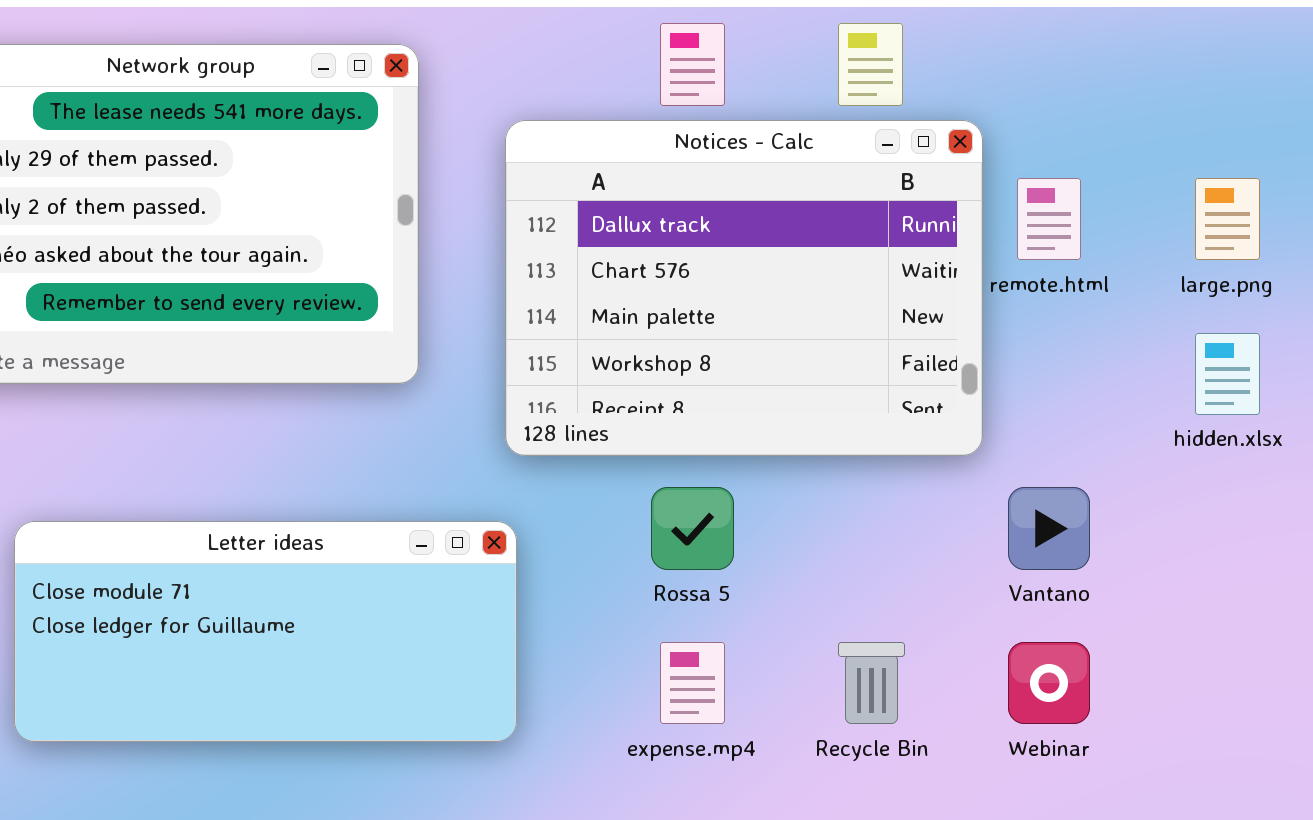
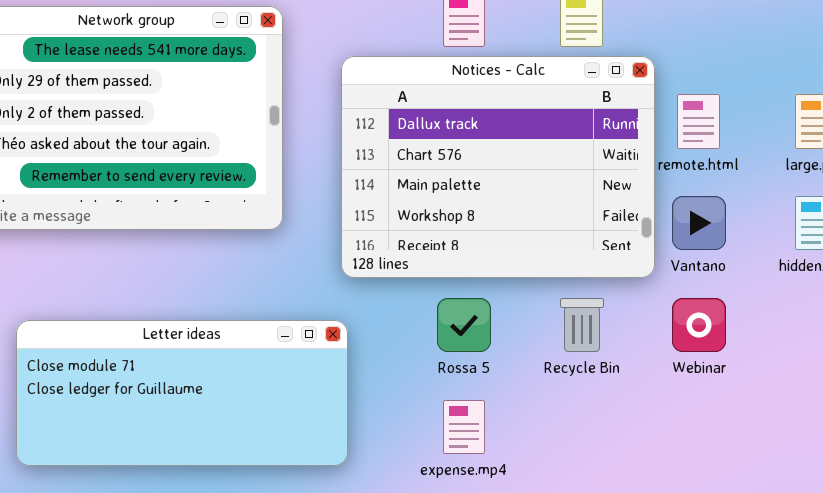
Vantano: [1008,487,1090,570] -> [672,196,726,250], moved
Recycle Bin: [838,642,905,724] -> [560,298,604,352], moved
Webinar: [1008,642,1090,724] -> [672,298,726,352], moved

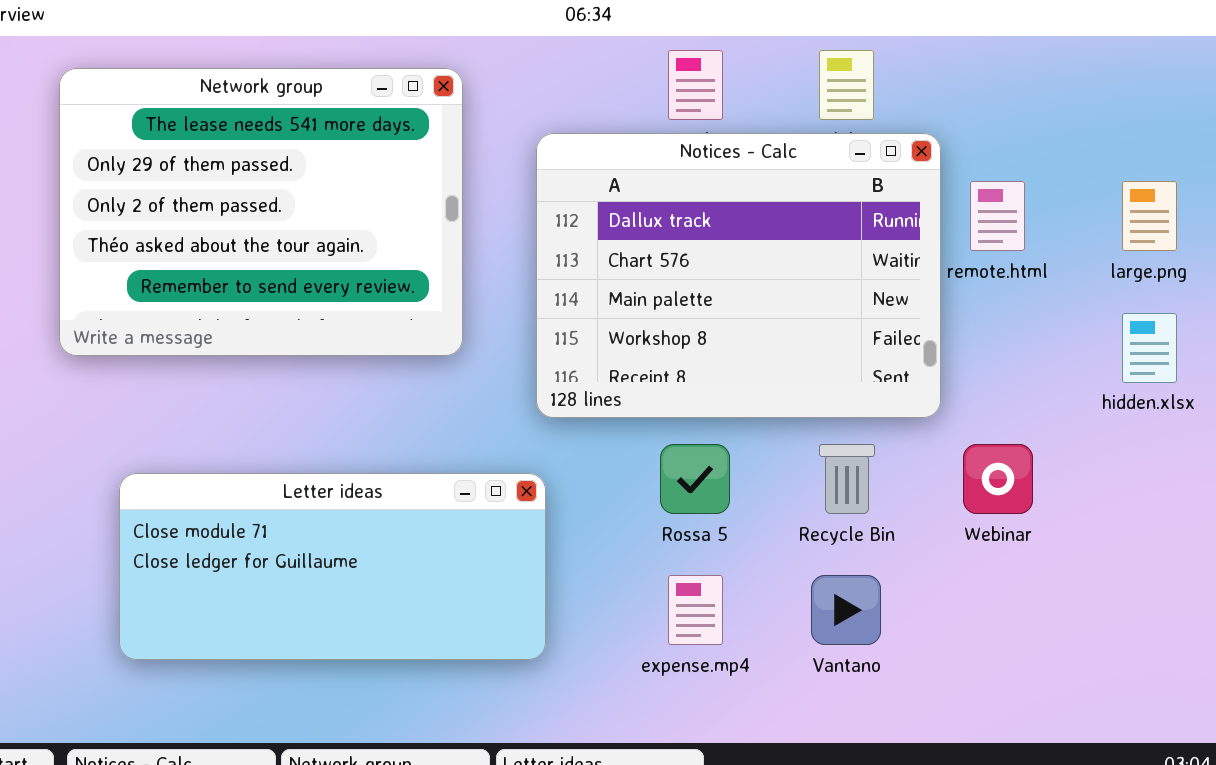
Vantano: [672,196,726,250] -> [811,575,881,645], moved

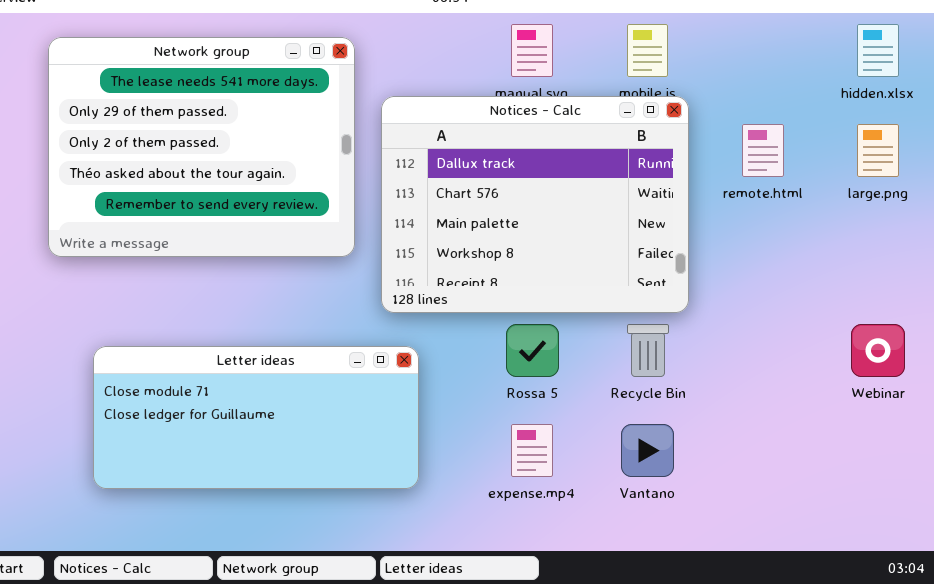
Notices - Calc: [536,133,941,418] -> [381,96,689,313], moved
hidden.xlsx: [1122,313,1177,383] -> [857,24,899,77], moved
Webinar: [963,444,1033,514] -> [851,324,905,377], moved

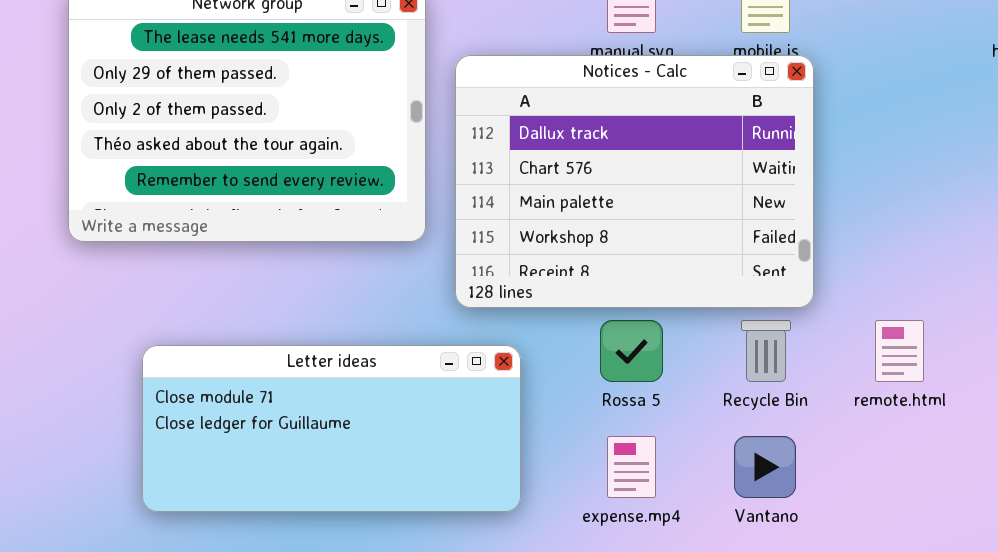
remote.html: [742,124,784,177] -> [875,320,924,382], moved
Letter ideas: [93,346,419,489] -> [142,345,521,512], moved

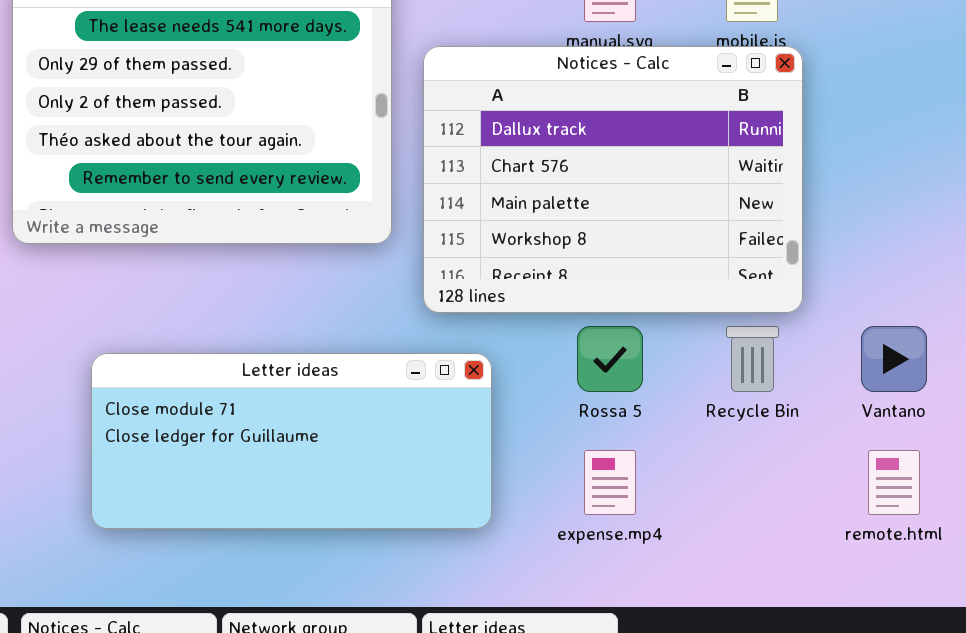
remote.html: [875,320,924,382] -> [868,450,920,515], moved
Vantano: [734,436,796,498] -> [861,326,927,392], moved

